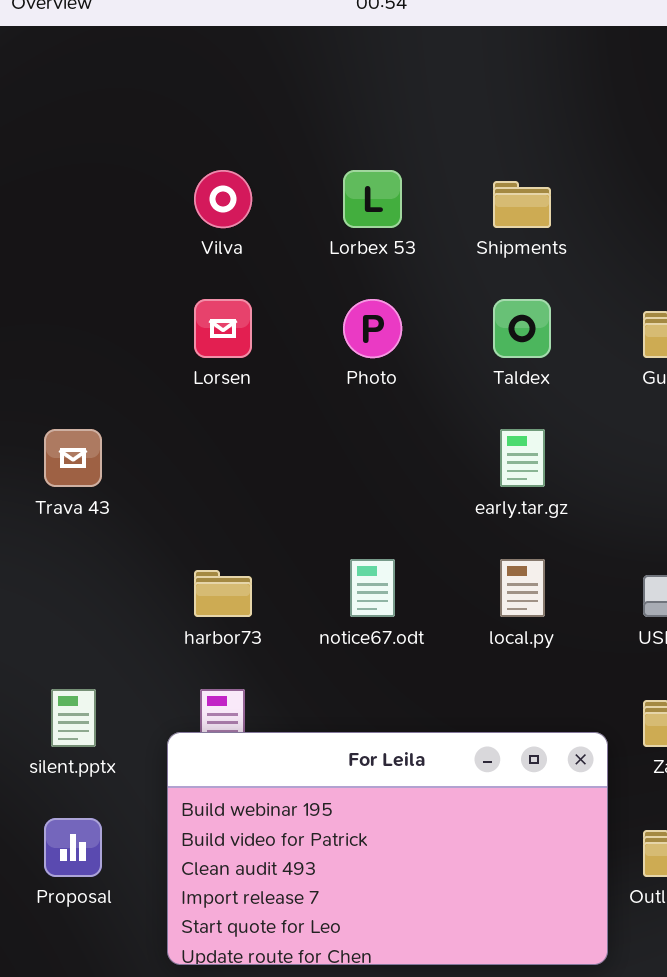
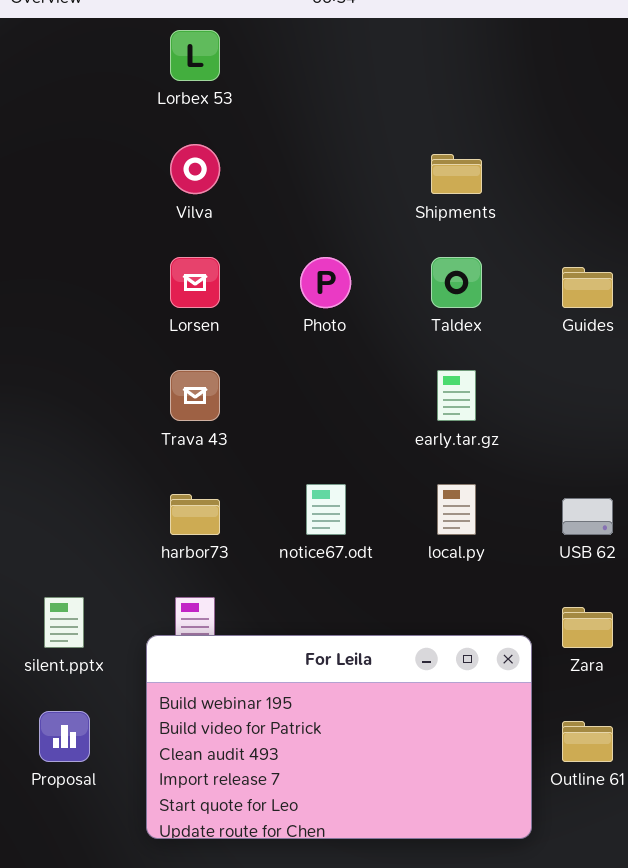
Lorbex 53: [343,170,402,228] -> [170,30,220,81], moved
Trava 43: [44,429,102,487] -> [170,370,220,421], moved

